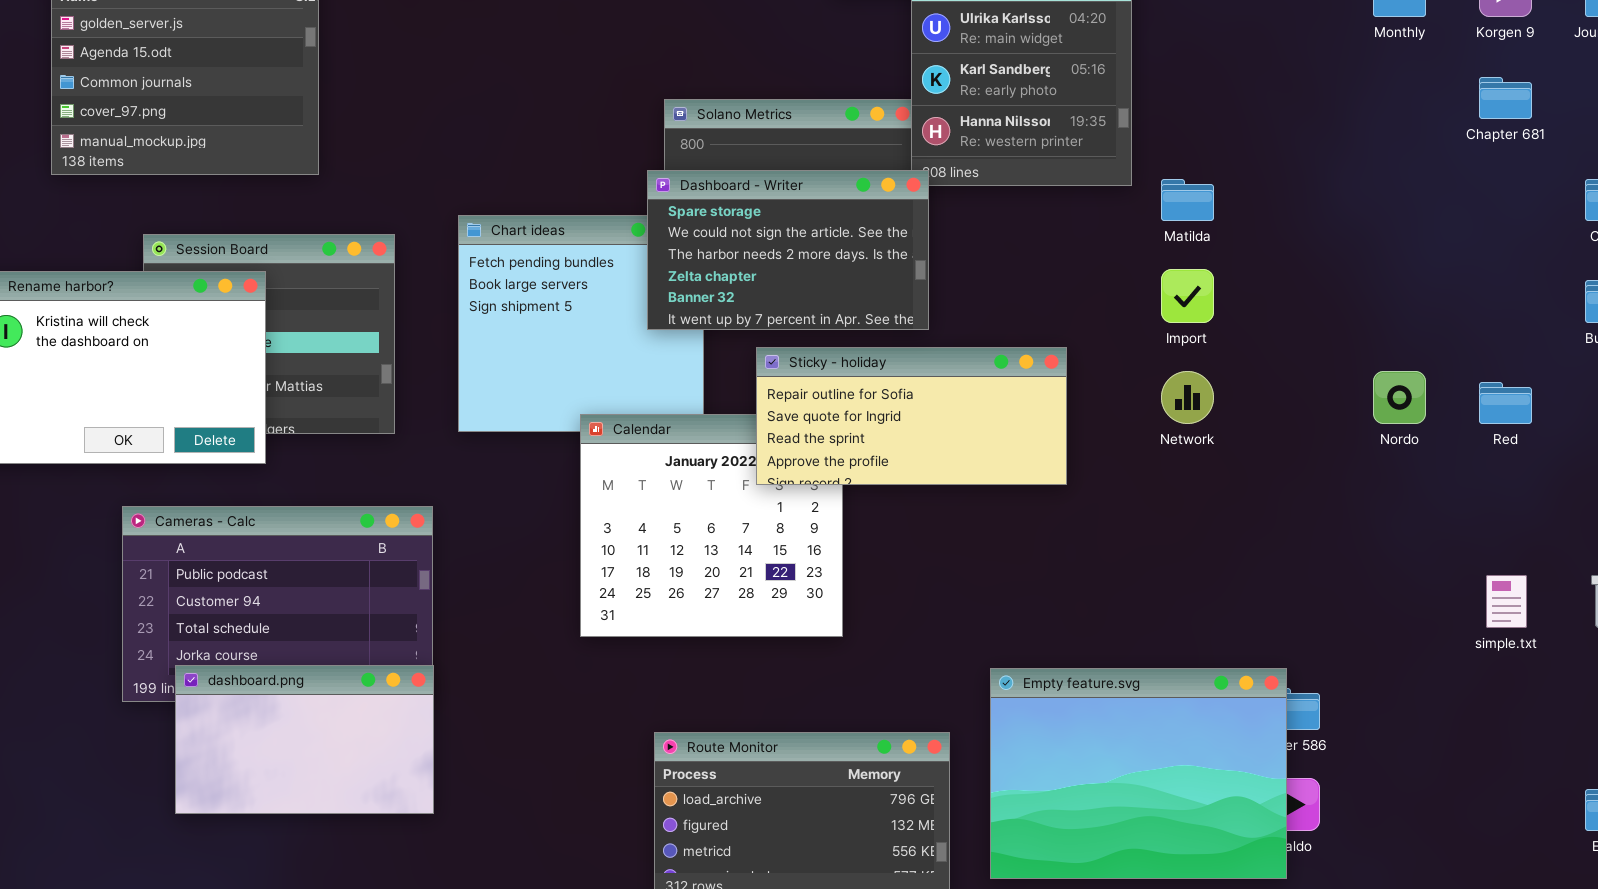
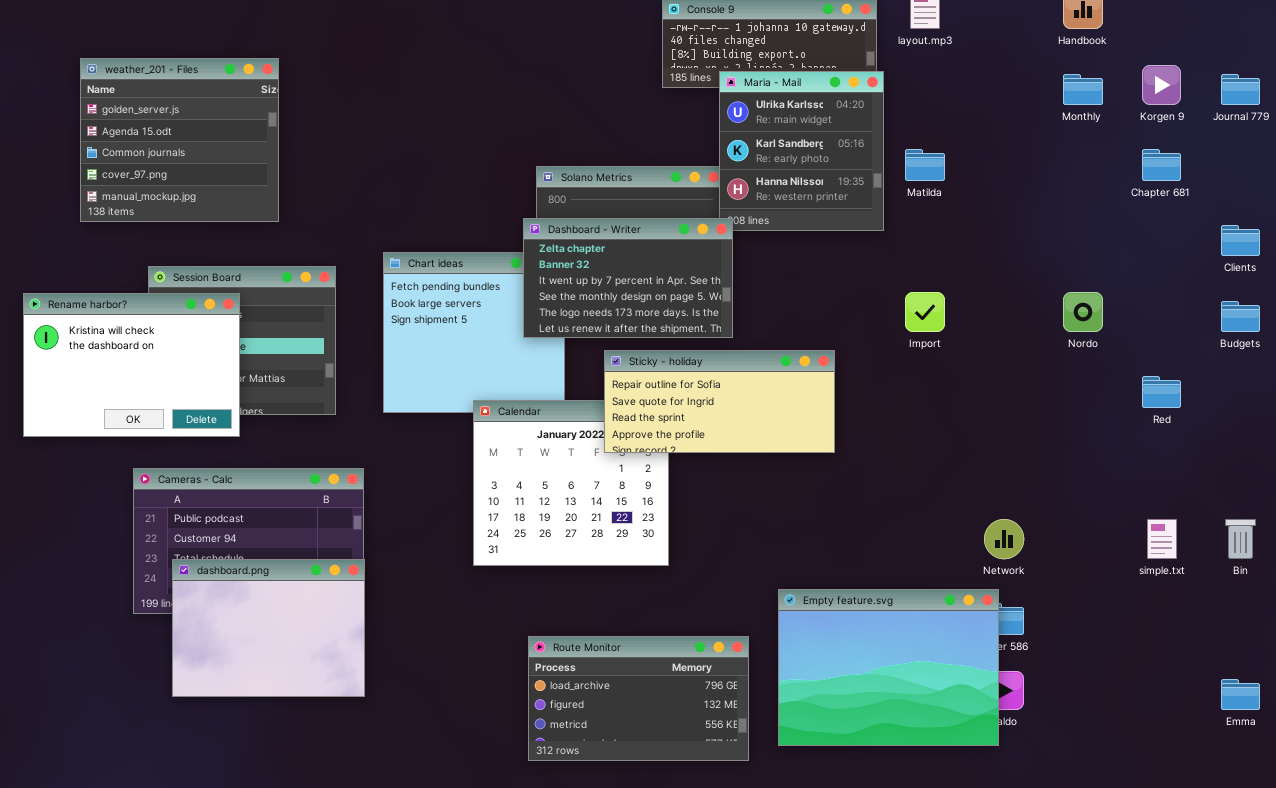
Dashboard - Writer: [647,170,929,330] -> [523,218,733,338], scrolled down 3 rows
Matilda: [1161,179,1214,221] -> [905,149,945,181], moved
Network: [1161,371,1214,424] -> [984,519,1024,559], moved
Nordo: [1373,371,1426,424] -> [1063,292,1103,332], moved
dashboard.png: [175,665,434,814] -> [172,559,365,697], resized

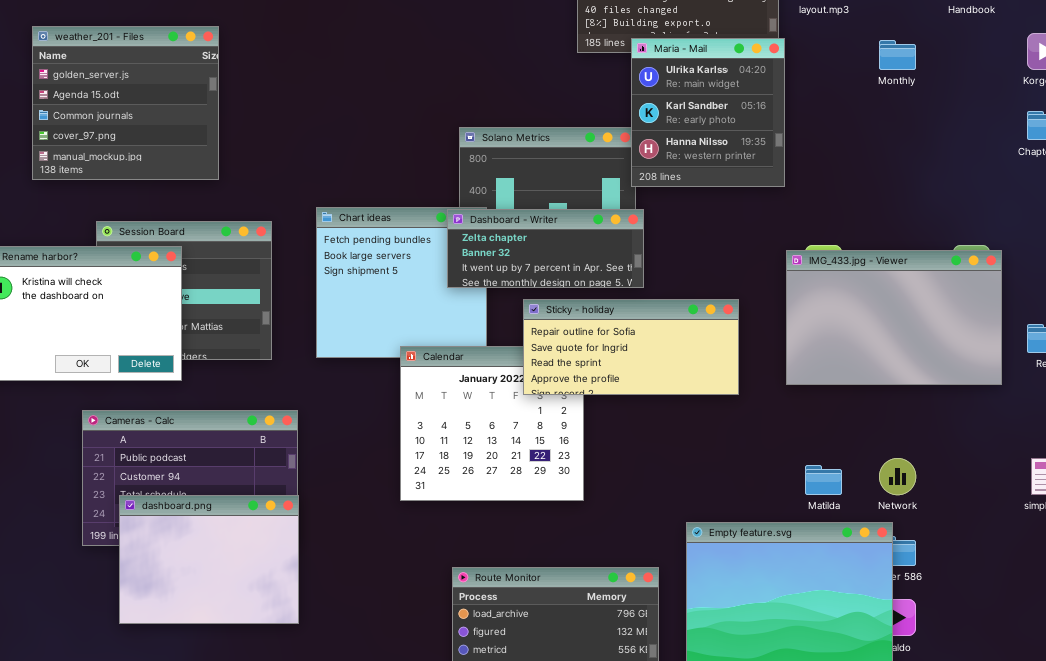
Monthly: [1063,74,1103,105] -> [879,40,916,70], moved
Matilda: [905,149,945,181] -> [805,465,842,495], moved
Dashboard - Writer: [523,218,733,338] -> [447,209,644,288], resized
IMG_433.jpg - Viewer: none -> [786,250,1002,385], opened

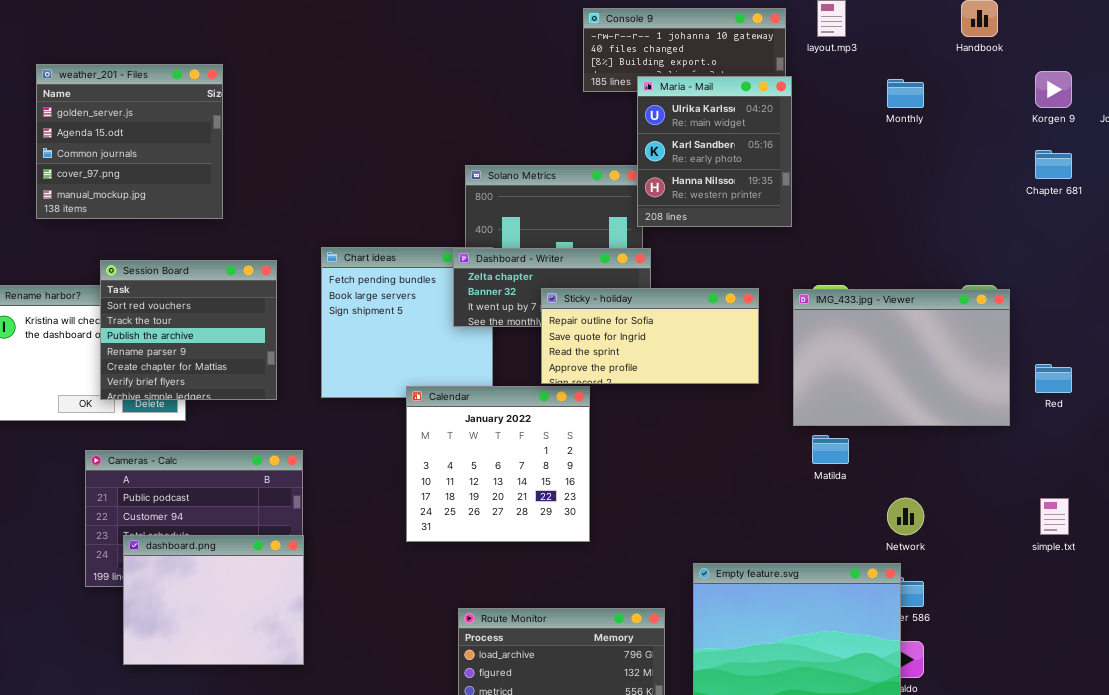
Session Board: [96,221,272,360] -> [100,260,277,400], raised
Sticky - holiday: [523,299,739,395] -> [541,288,759,384], moved
Matilda: [805,465,842,495] -> [812,435,849,464], moved

